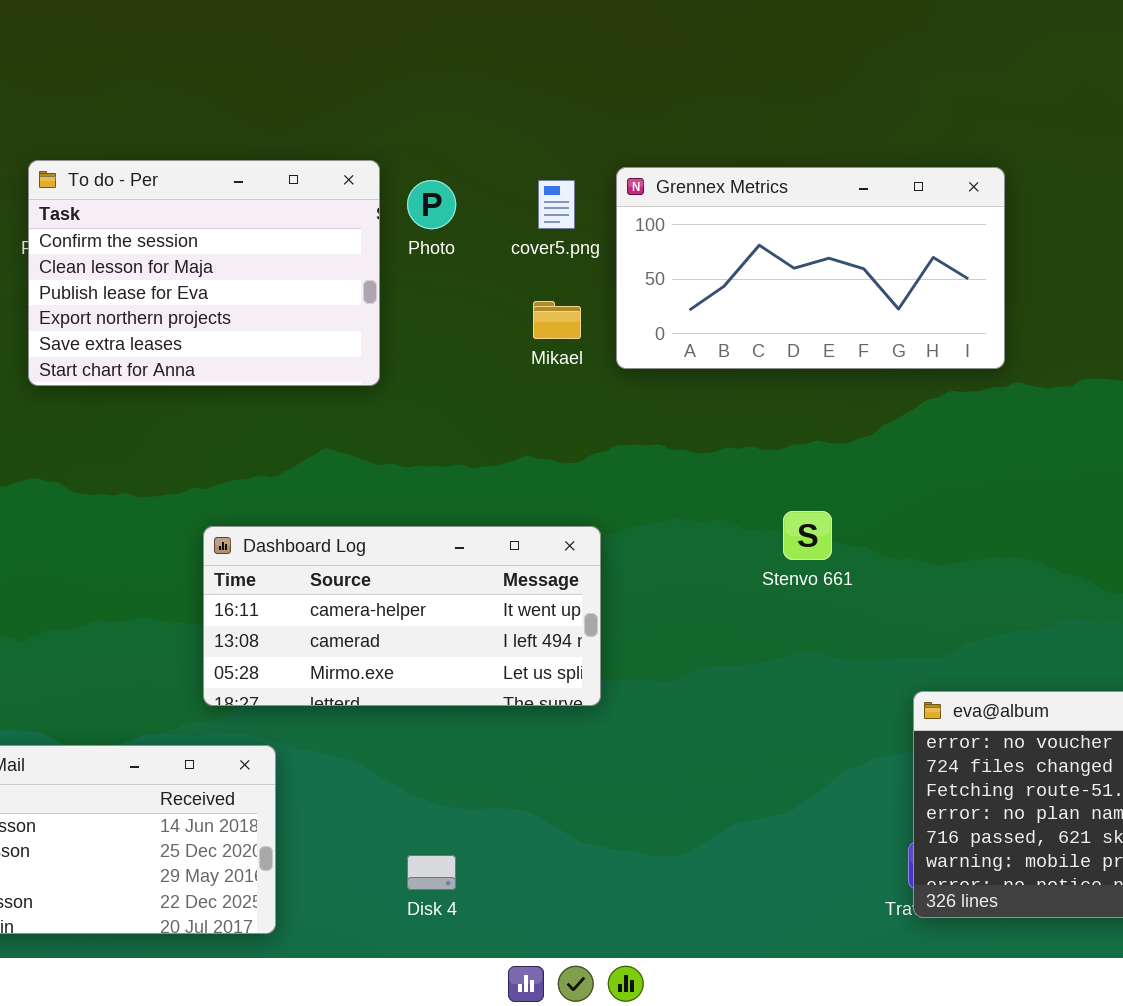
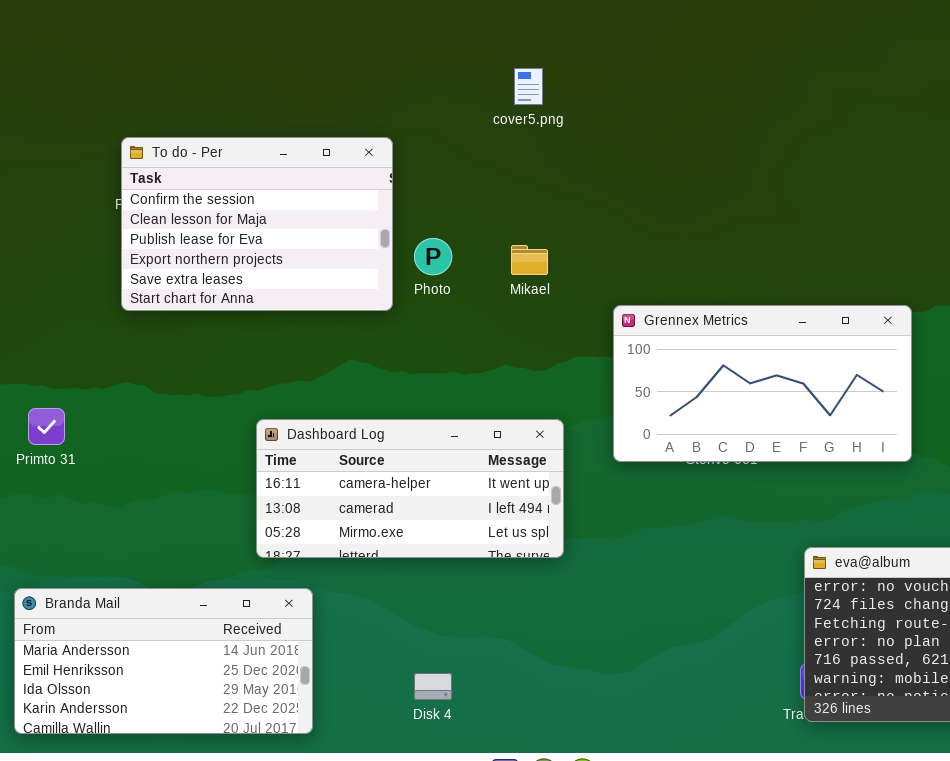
Grennex Metrics: [616,167,1005,369] -> [613,305,912,462], moved
Photo: [407,180,456,229] -> [414,238,452,275], moved
cover5.png: [538,180,575,229] -> [514,68,543,105], moved

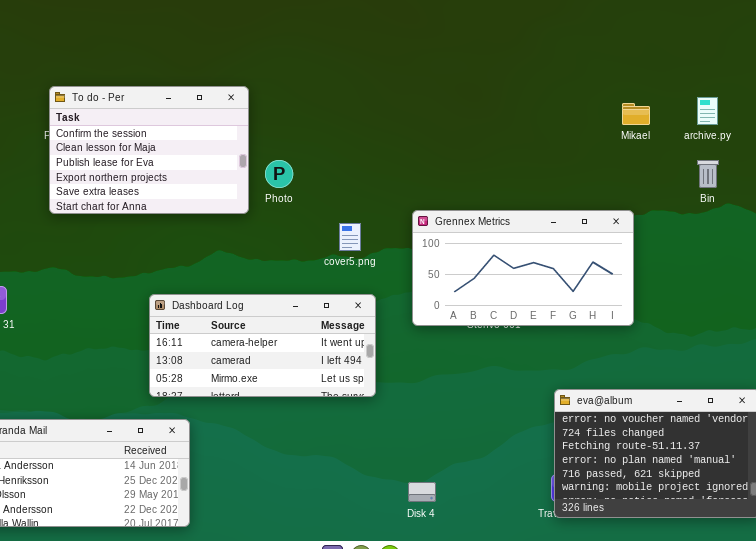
cover5.png: [514,68,543,105] -> [339,223,361,251], moved
Mikael: [511,245,548,275] -> [622,103,650,125], moved
Disk 4: [414,673,452,700] -> [408,482,436,502], moved

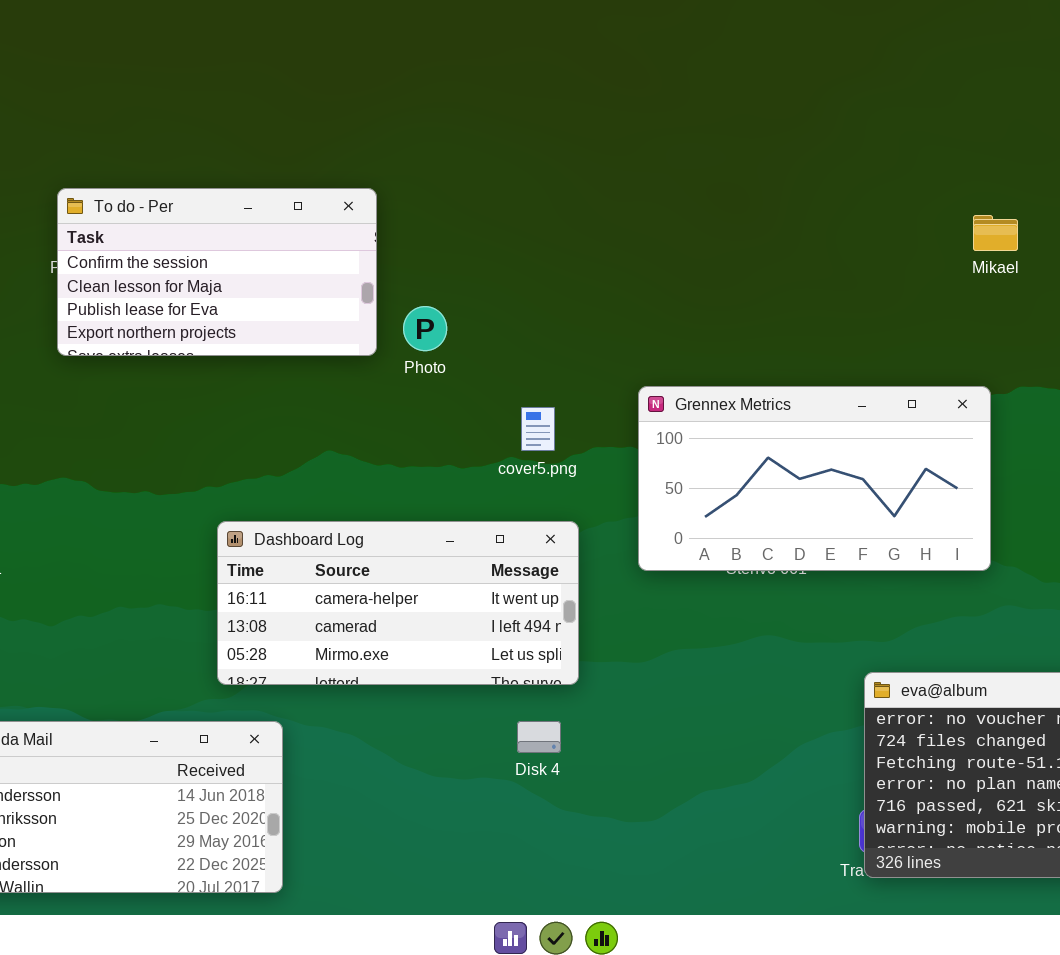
To do - Per: [49,86,249,214] -> [57,188,377,356], resized
Disk 4: [408,482,436,502] -> [517,721,561,753], moved

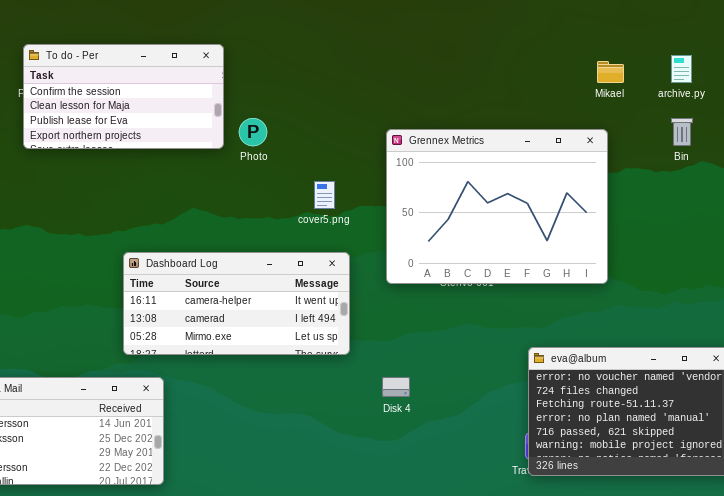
Grennex Metrics: [638,386,991,571] -> [386,129,608,284], resized
Disk 4: [517,721,561,753] -> [382,377,410,397], moved

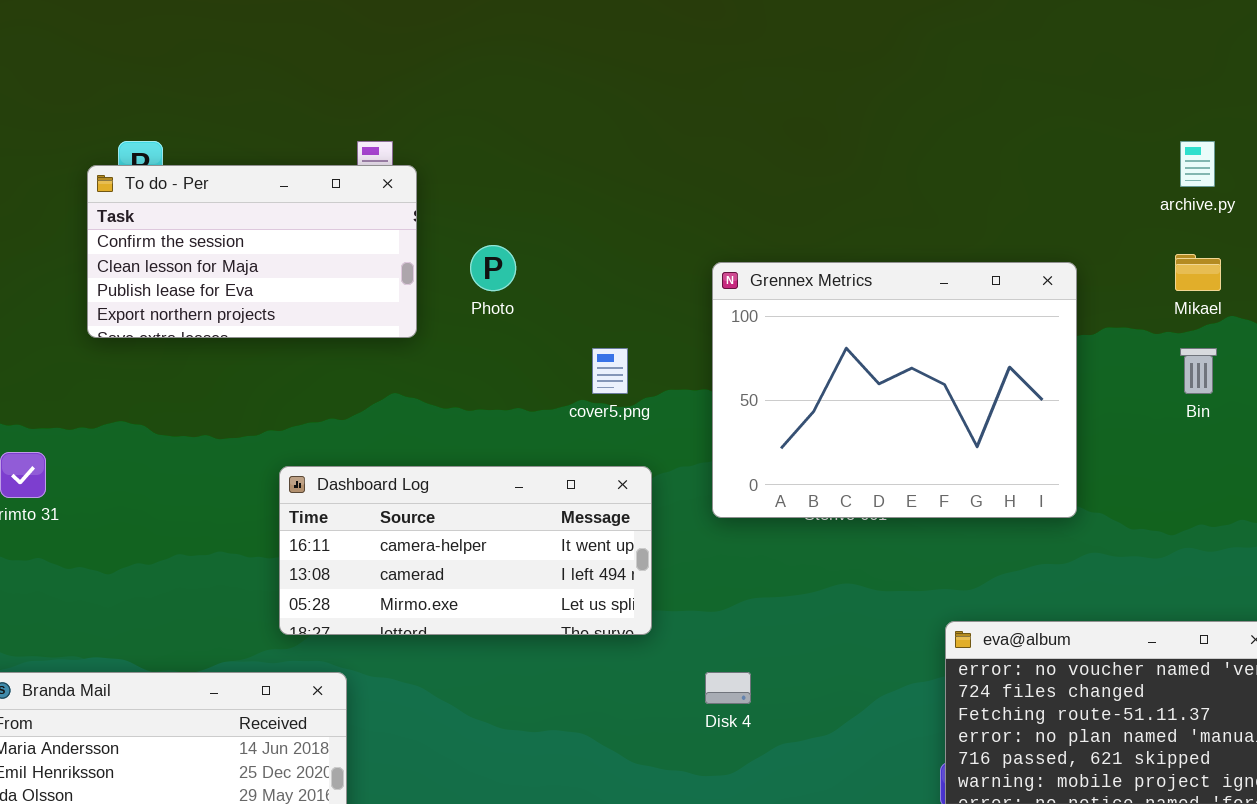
To do - Per: [23,44,224,149] -> [87,165,417,338], moved
Mikael: [597,61,624,83] -> [1175,254,1221,291], moved
Bin: [671,118,693,146] -> [1180,348,1217,394], moved

